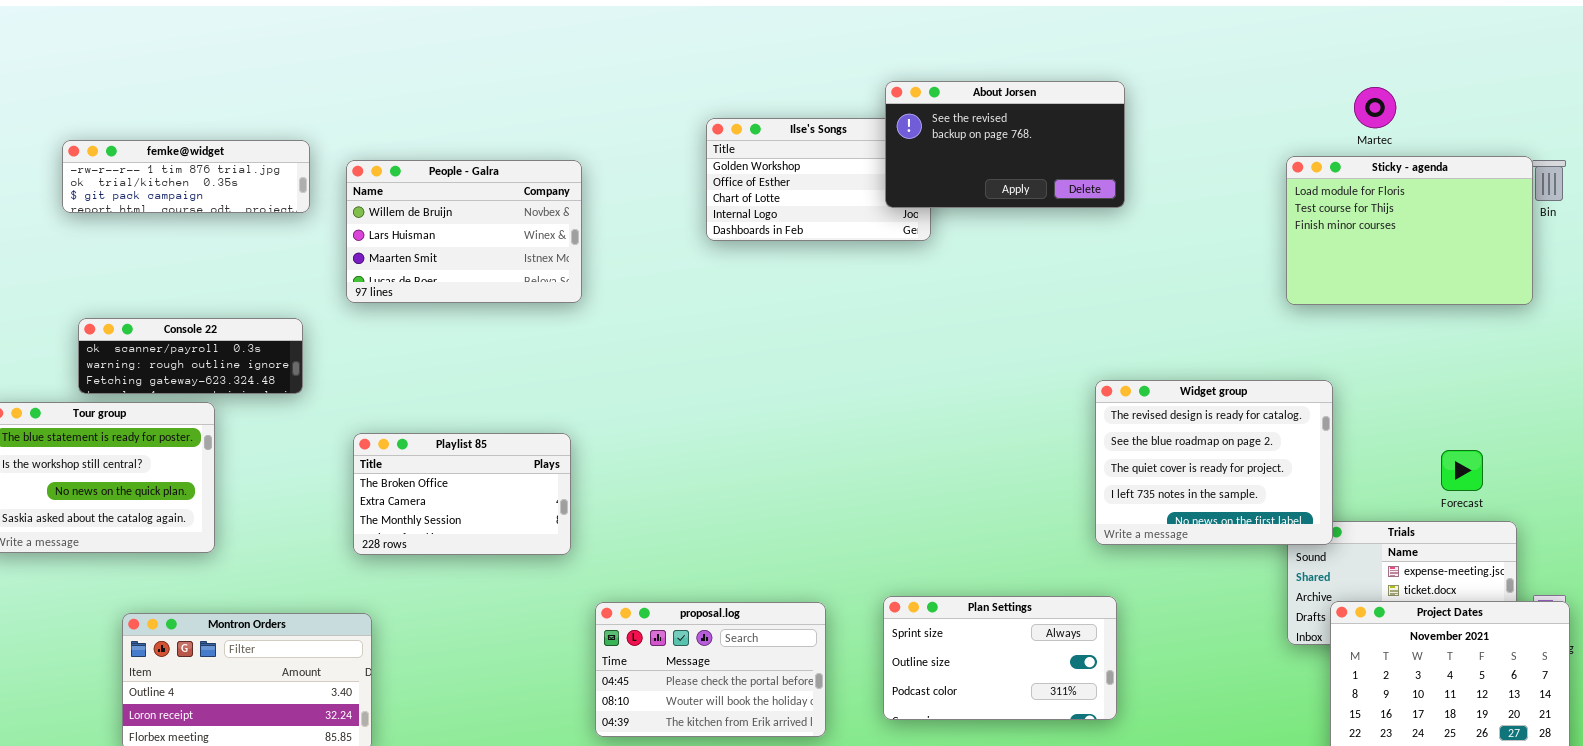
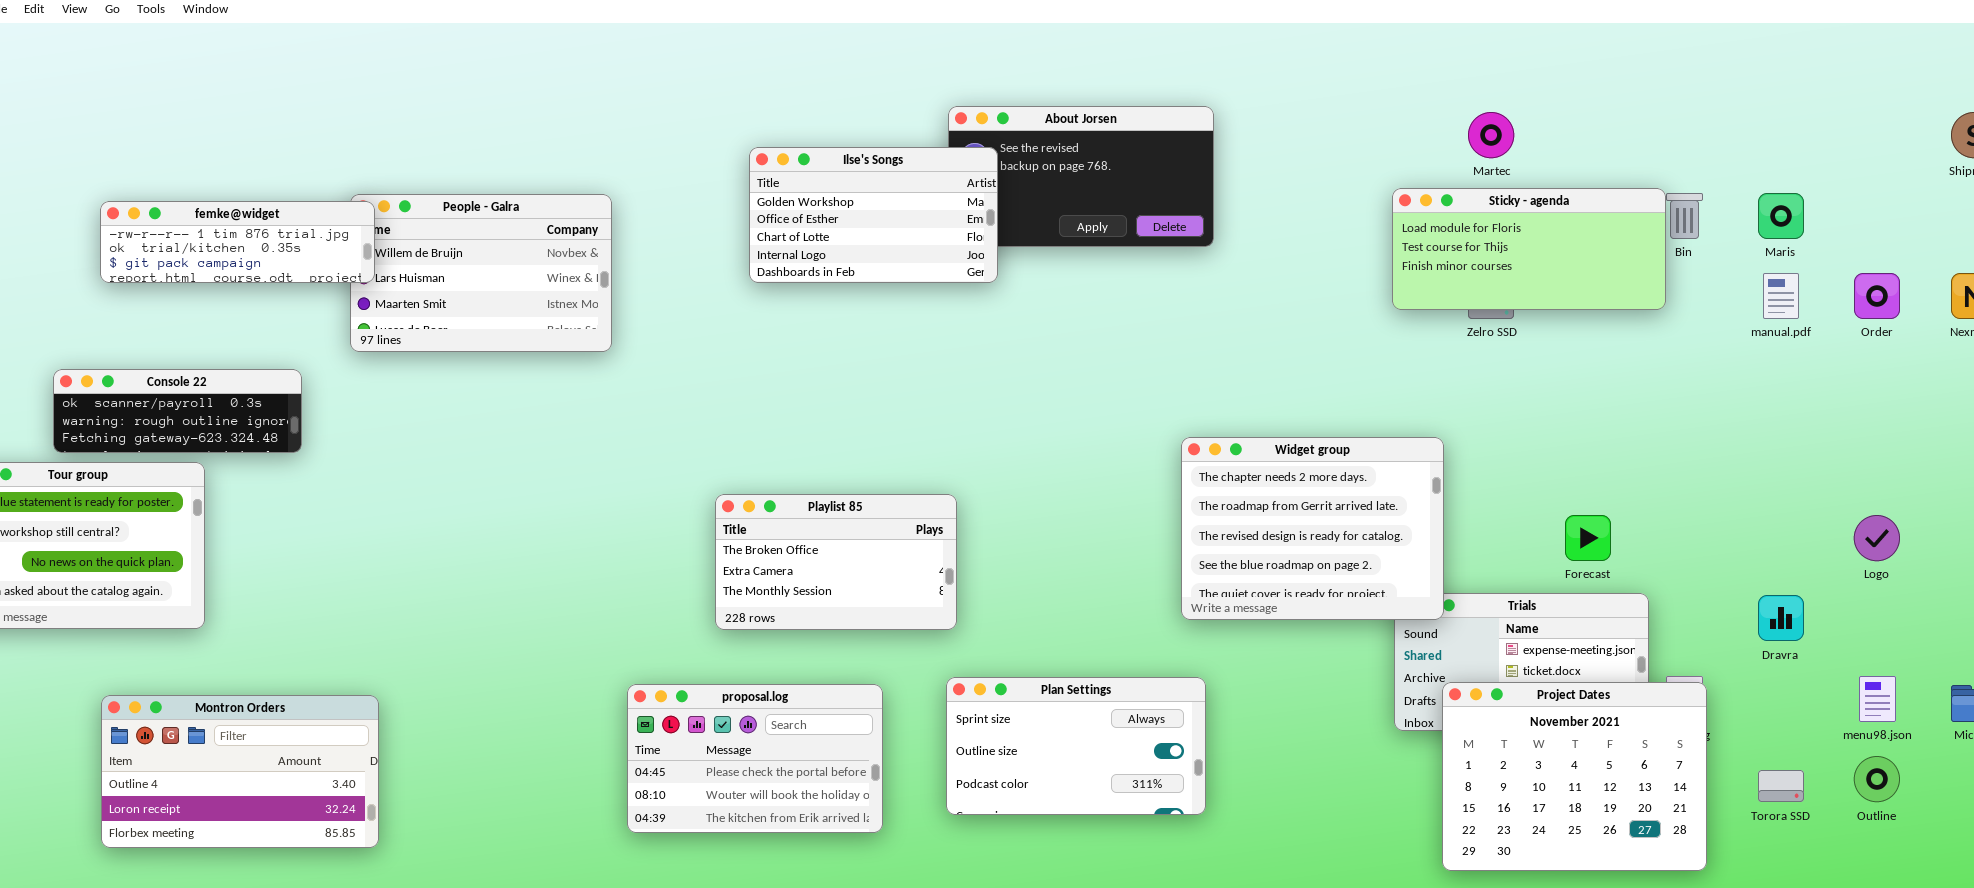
Ilse's Songs: [706,118,931,241] -> [749,147,998,283], raised
femke@widget: [62,140,310,213] -> [100,201,375,283], moved
Sticky - agenda: [1286,156,1533,305] -> [1392,188,1666,310], resized
Widget group: [1095,380,1333,545] -> [1181,437,1444,620], scrolled up 2 rows
Playlist 85: [353,433,571,555] -> [715,494,957,630], moved

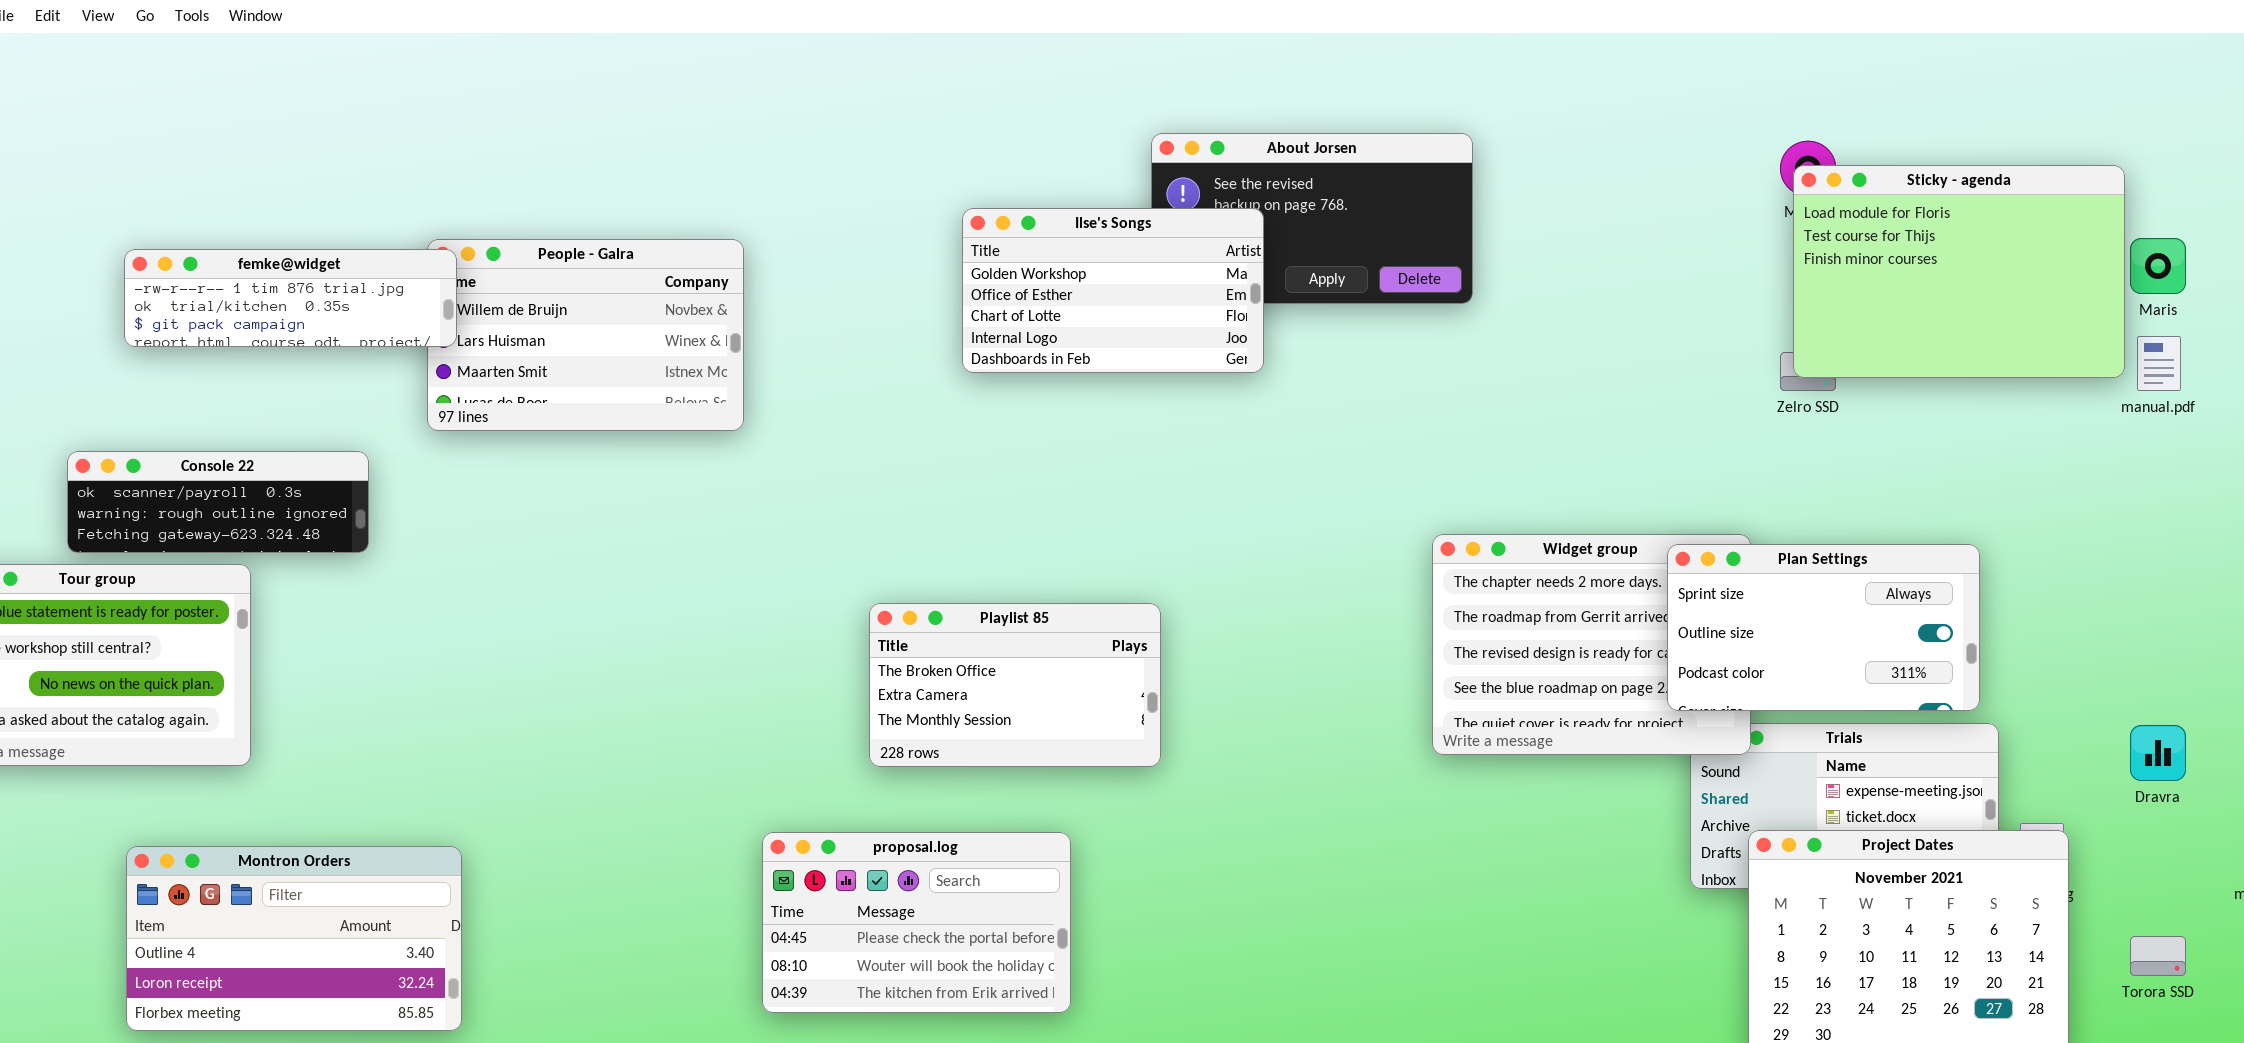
Ilse's Songs: [749,147,998,283] -> [962,208,1264,373], moved
Sticky - agenda: [1392,188,1666,310] -> [1793,165,2125,378], moved, resized
Plan Settings: [946,677,1206,815] -> [1667,544,1980,711], moved

